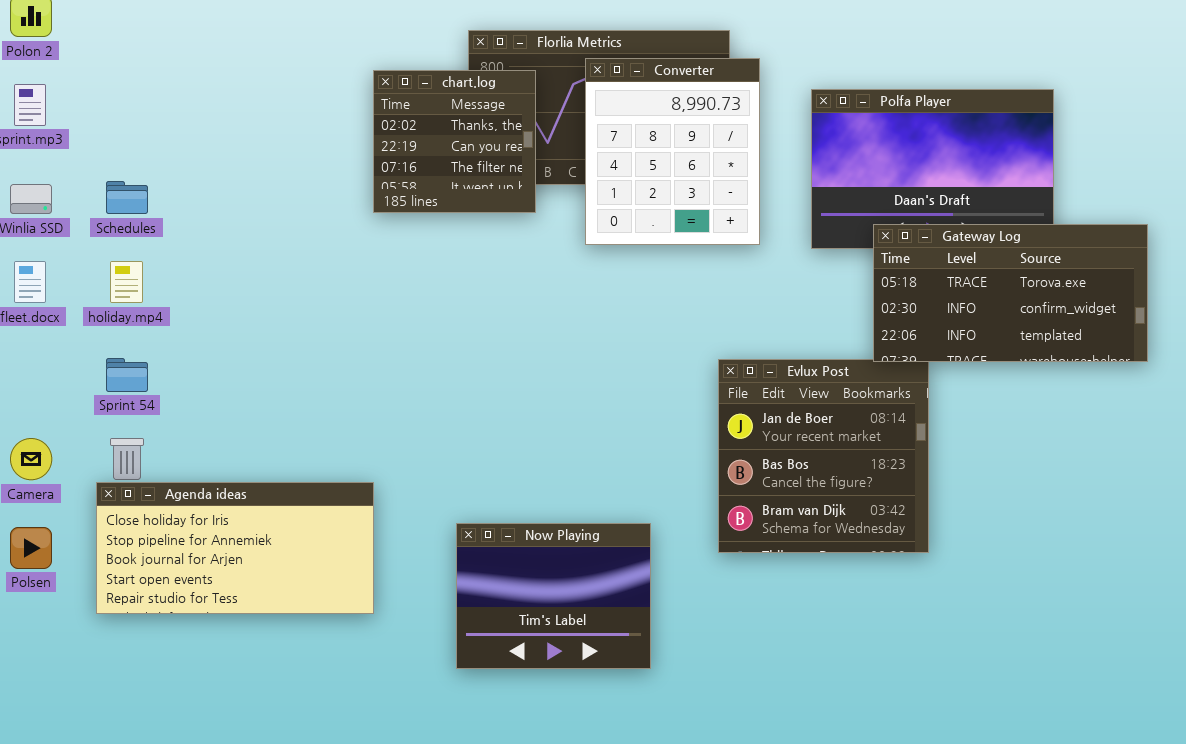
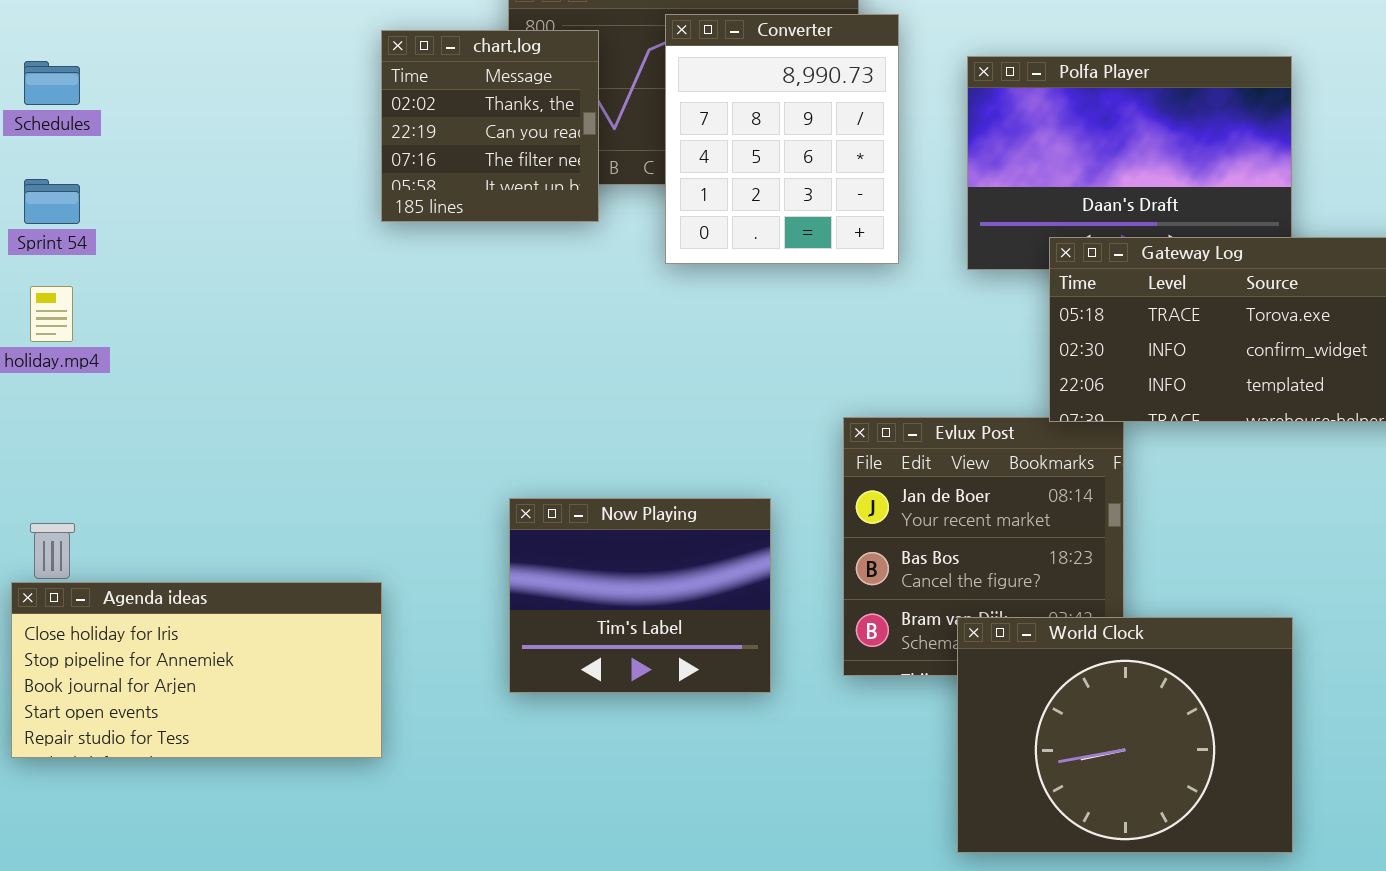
Schedules: [106,181,148,214] -> [24,61,80,105], moved
Sprint 54: [106,358,148,392] -> [24,179,80,224], moved
World Clock: none -> [957,617,1293,853], opened
Now Playing: [456,523,651,669] -> [509,498,771,693], moved

